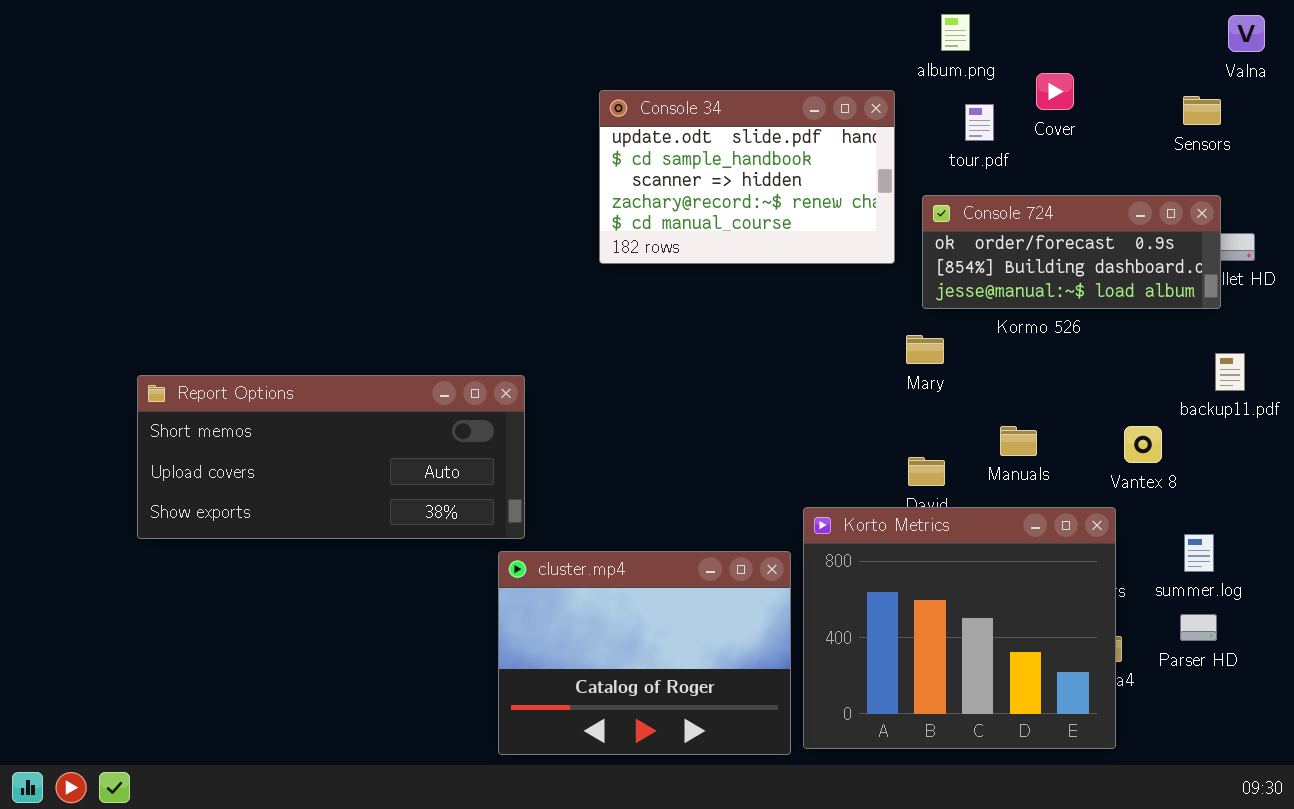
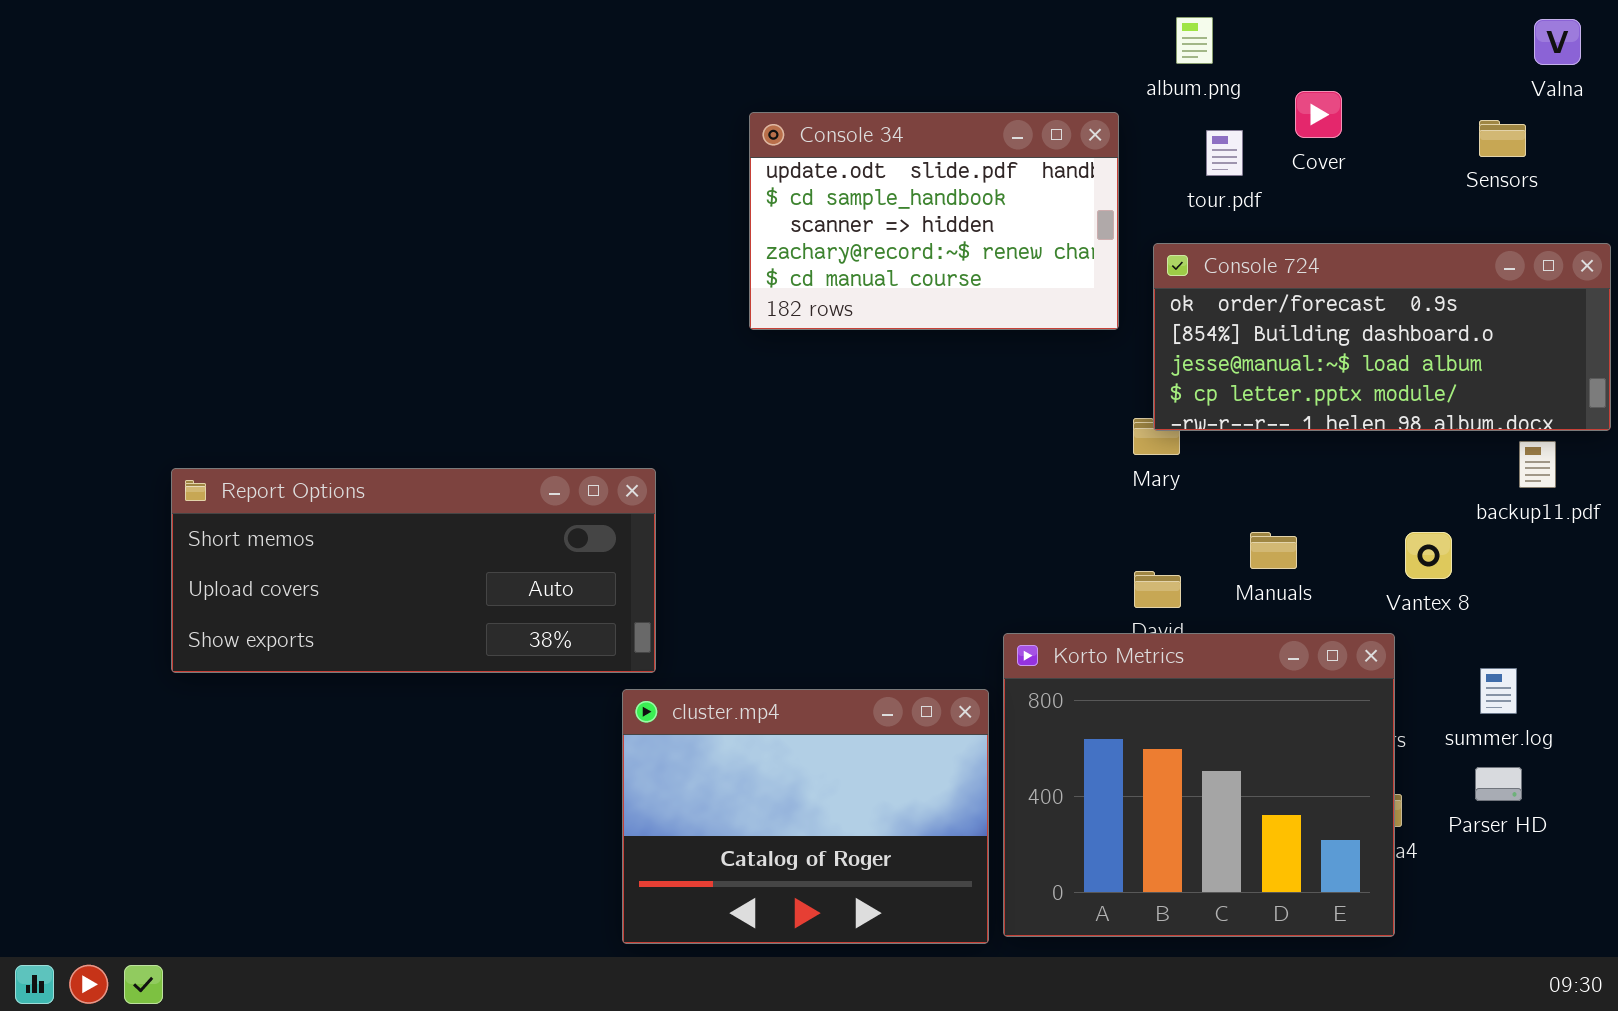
Console 724: [922,195,1221,309] -> [1153,243,1611,431], resized

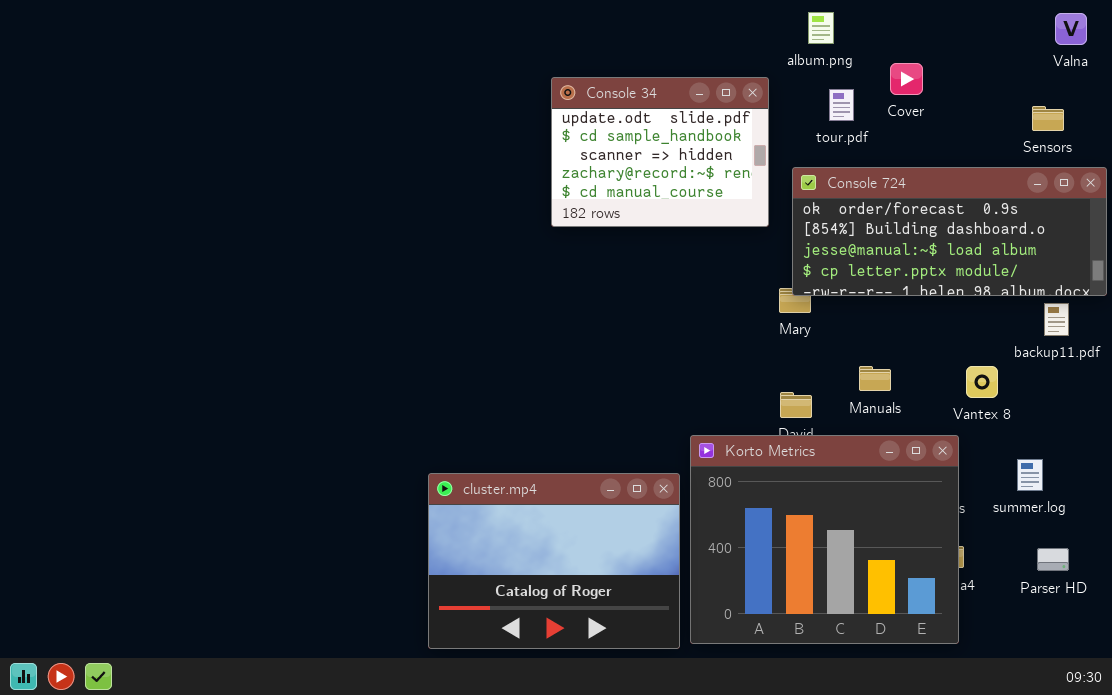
Console 34: [749,112,1119,330] -> [551,77,769,227], resized
Sensors: [1479,120,1526,157] -> [1032,106,1064,131], moved
Report Options: [171,468,656,673] -> none, closed
Parser HD: [1475,767,1522,801] -> [1037,548,1069,571], moved

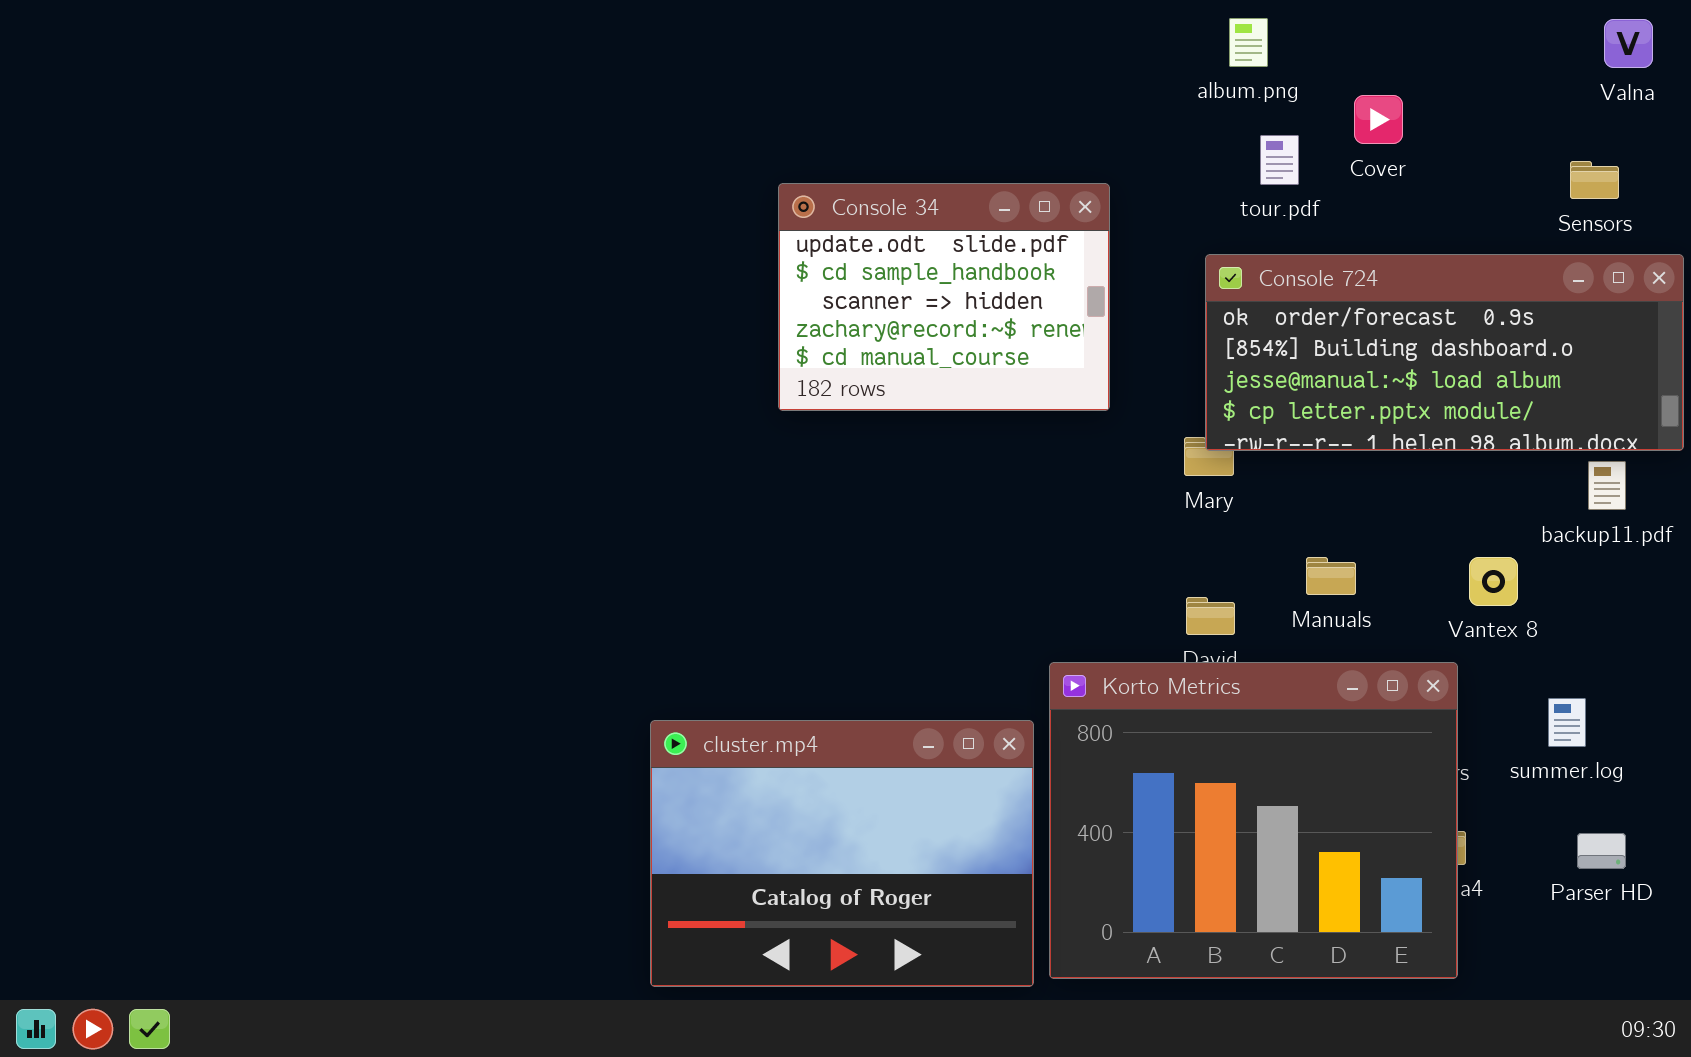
Console 34: [551,77,769,227] -> [778,183,1110,411], moved

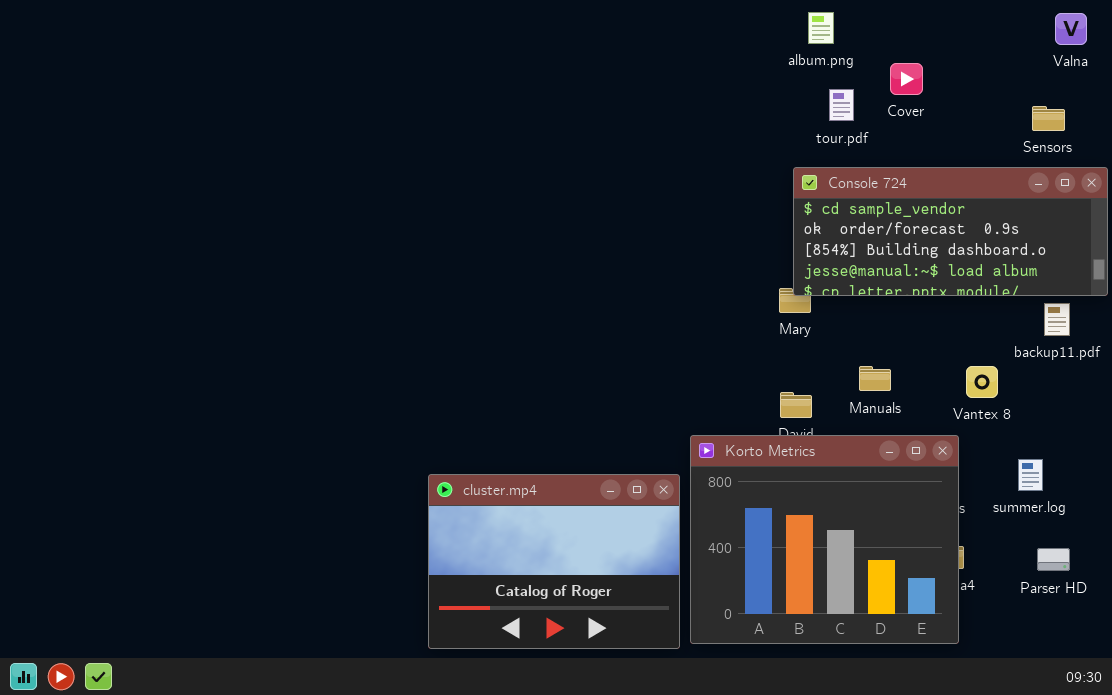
Console 34: [778,183,1110,411] -> none, closed
Console 724: [1205,254,1684,451] -> [793,167,1108,296], scrolled up 1 row

